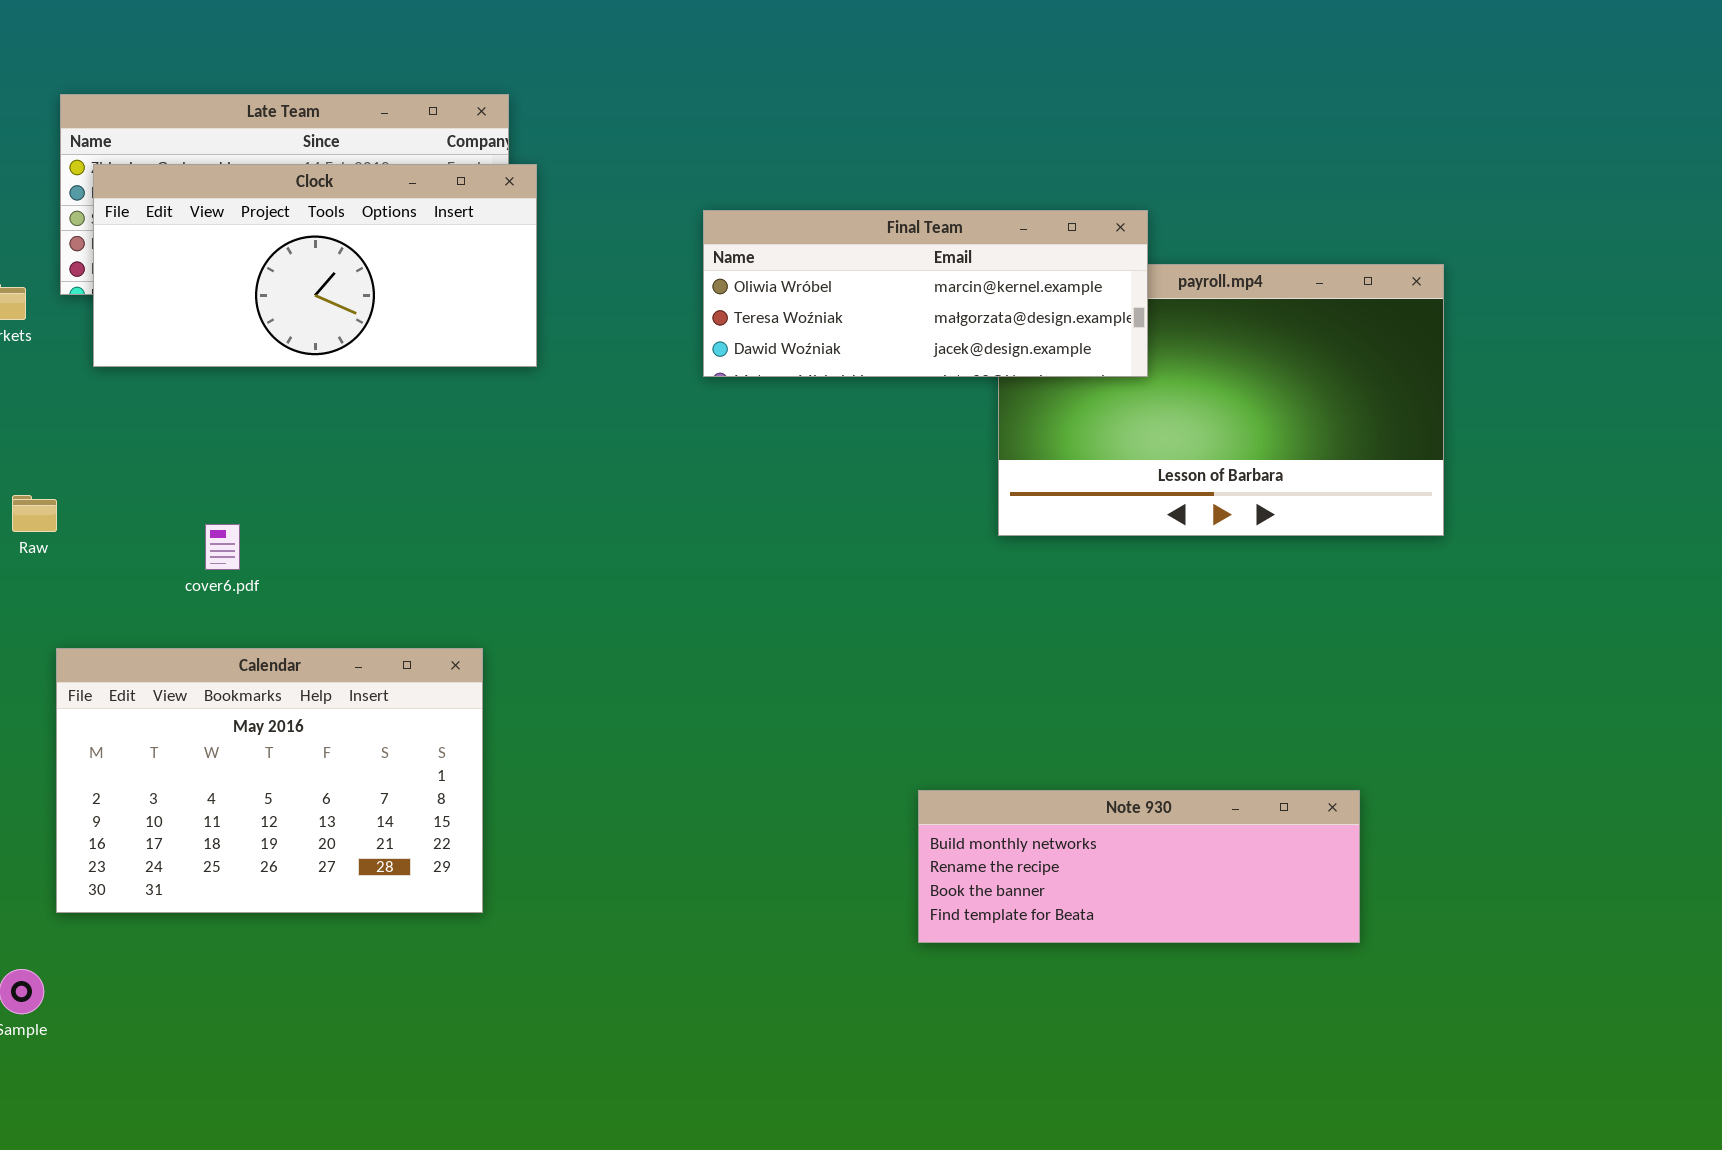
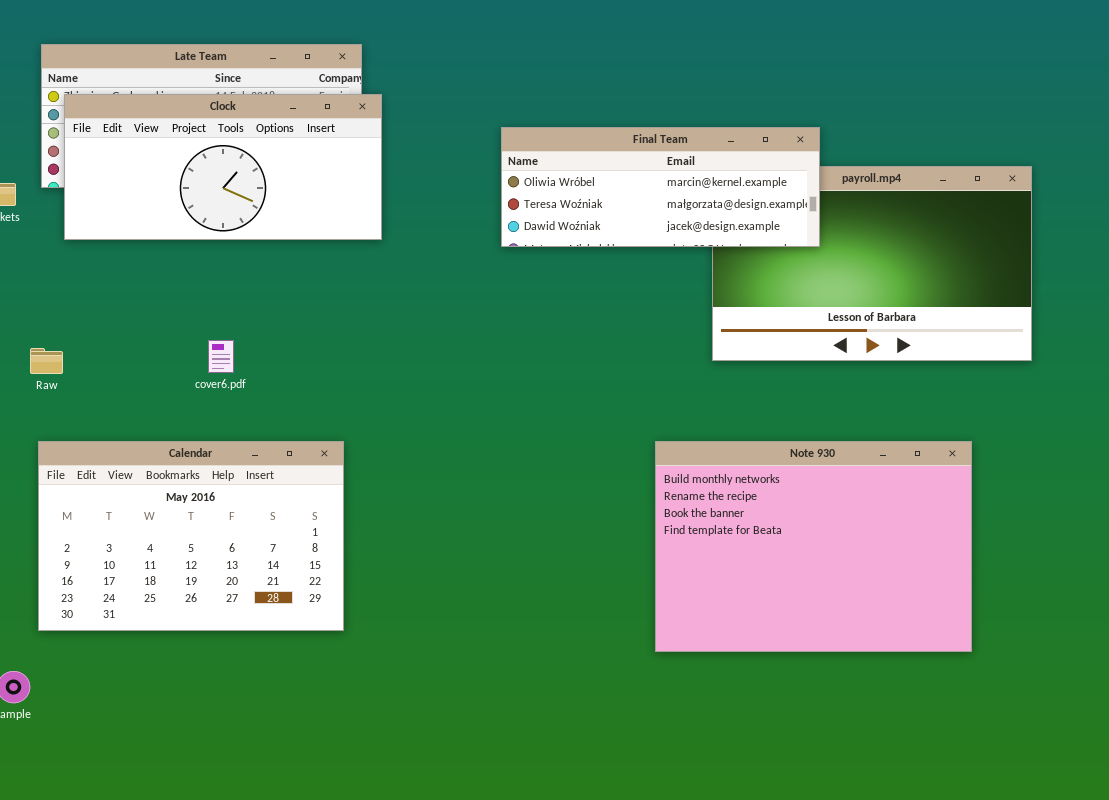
Raw: [12,495,57,532] -> [30,348,63,374], moved
cover6.pdf: [205,524,240,570] -> [208,340,234,373], moved
Note 930: [918,790,1360,943] -> [655,441,972,652], resized

